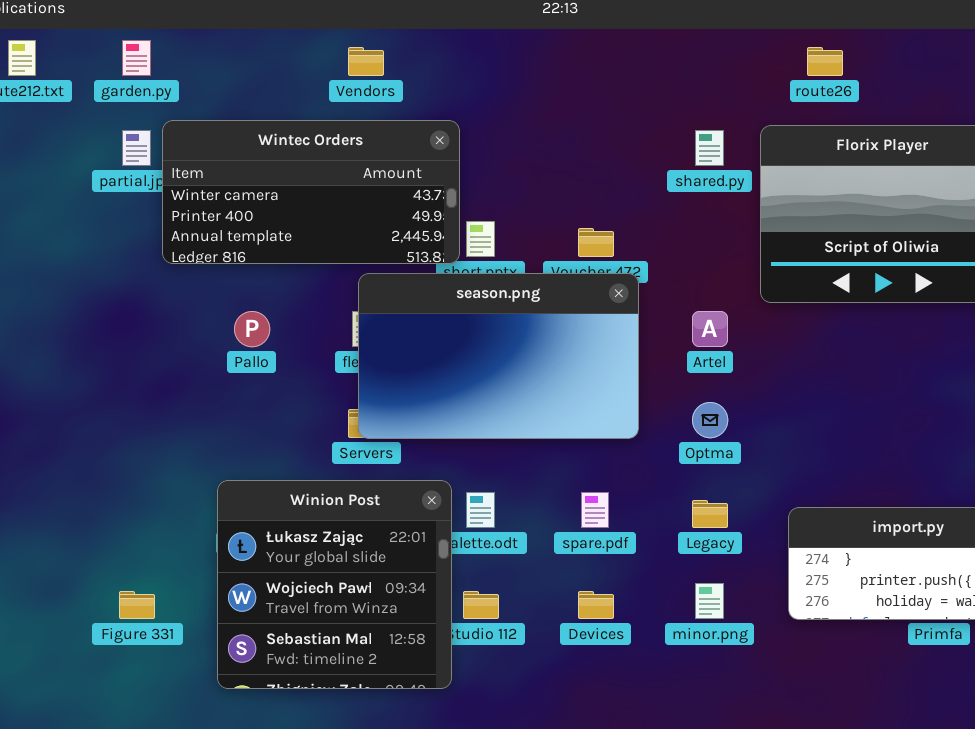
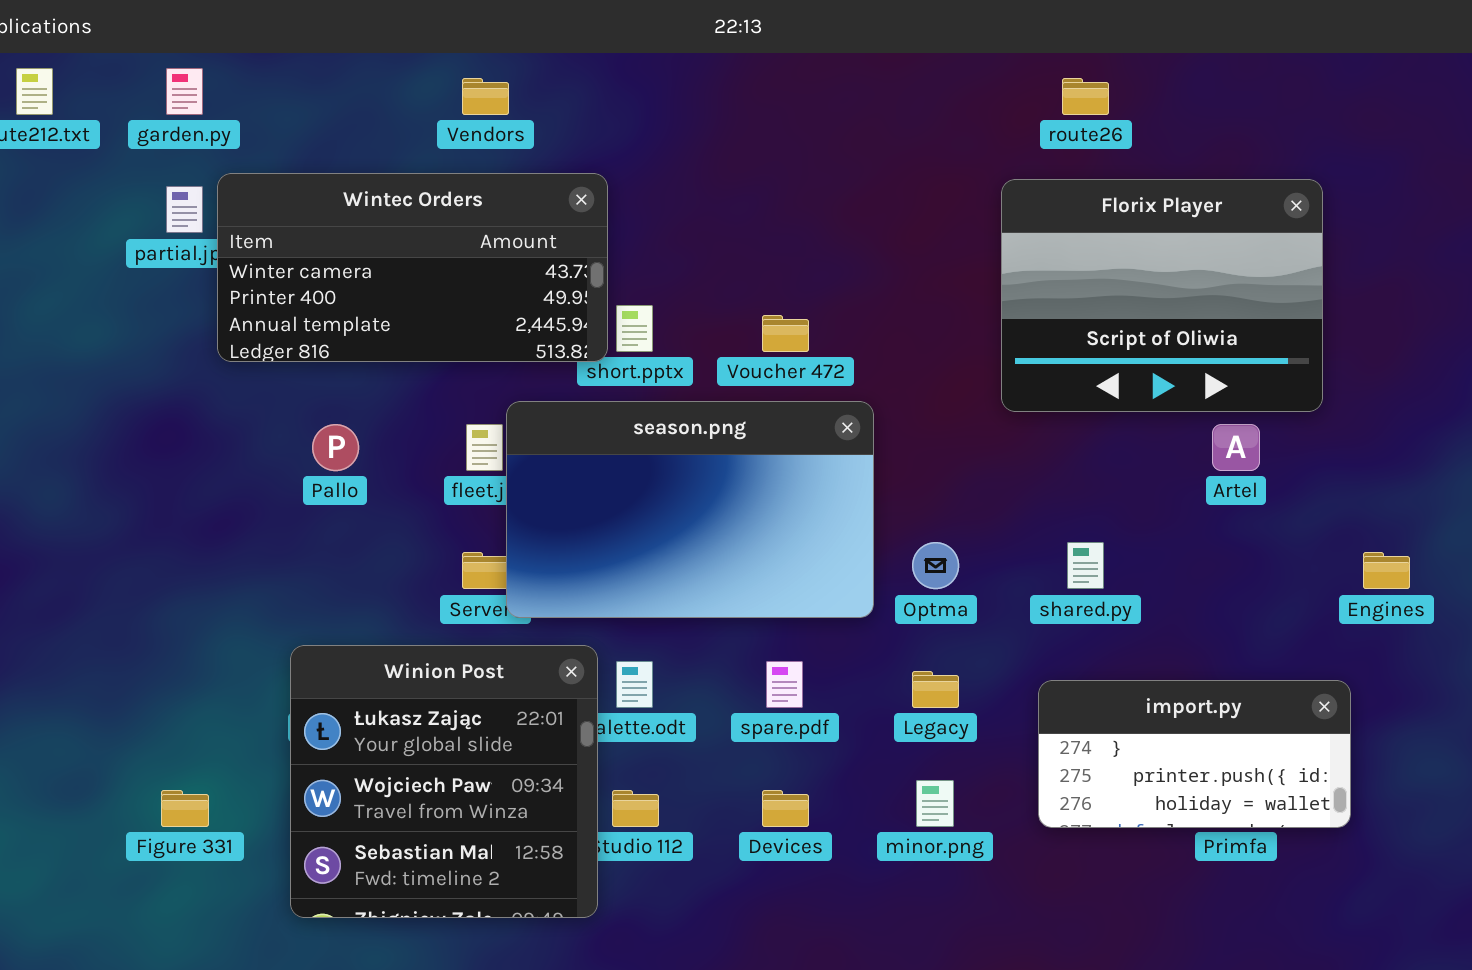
shared.py: [695,130,724,166] -> [1067,542,1104,589], moved
season.png: [358,273,639,439] -> [506,401,874,618], moved
Artel: [692,311,728,347] -> [1212,424,1260,471], moved

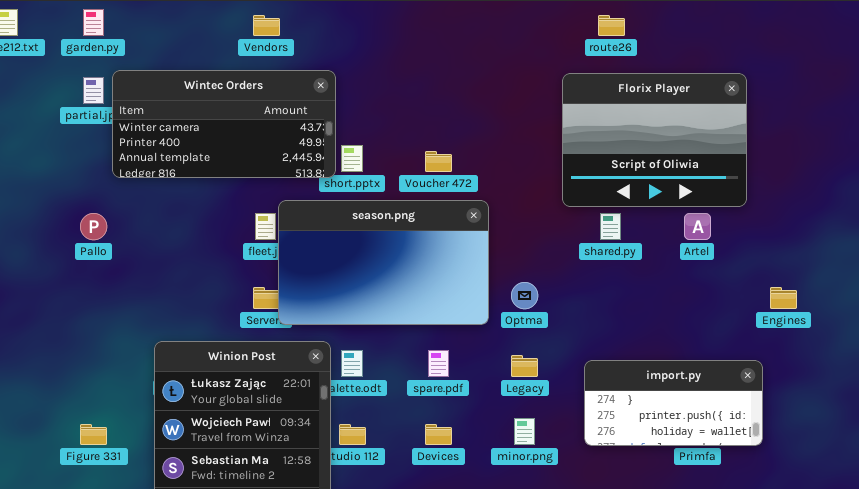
Pallo: [312,424,359,471] -> [80,213,107,240], moved
shared.py: [1067,542,1104,589] -> [600,213,621,240], moved

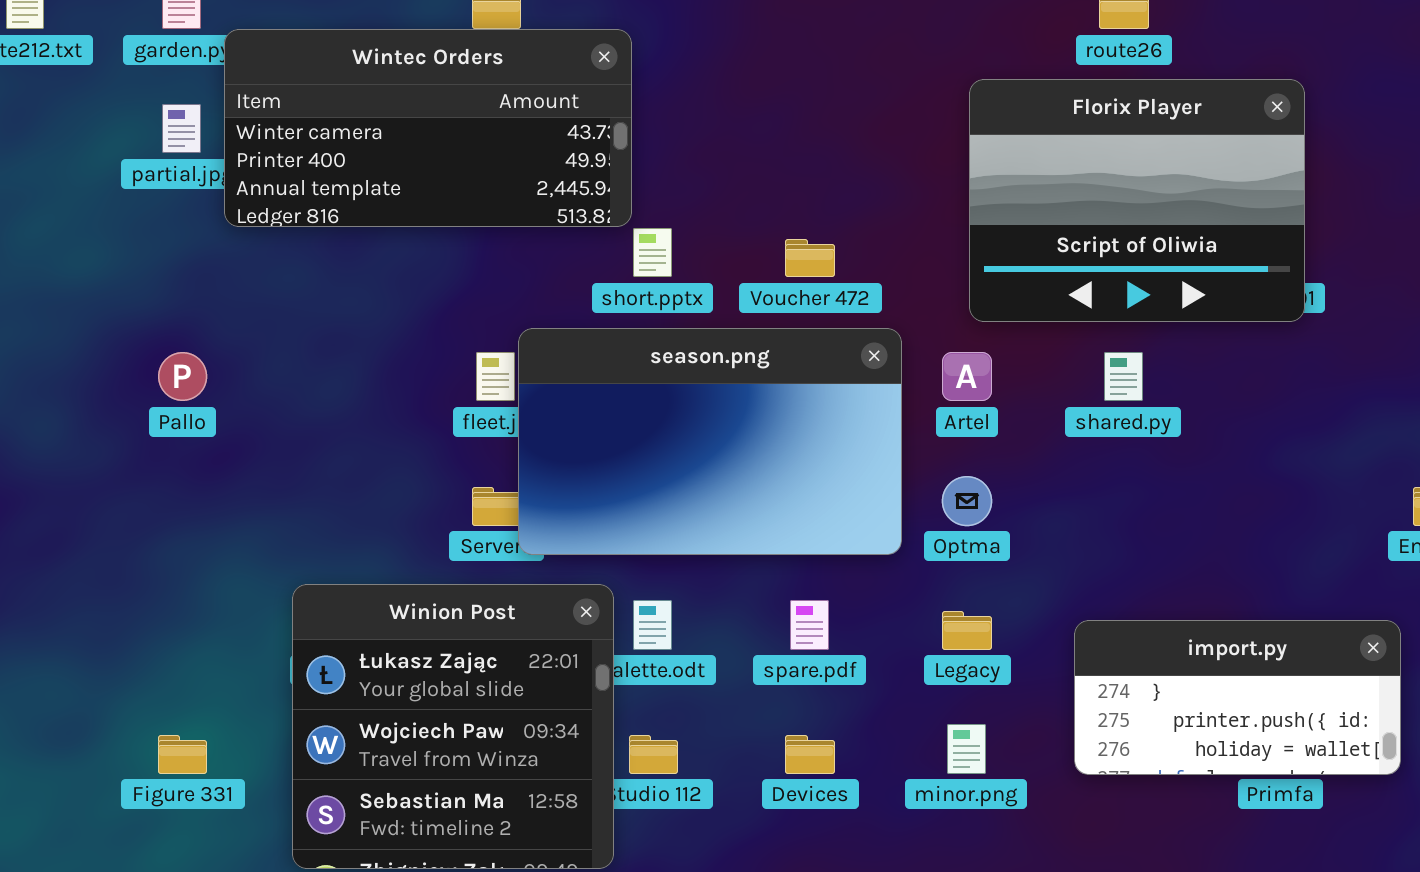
Wintec Orders: [112,70,336,178] -> [224,29,632,227], moved
Florix Player: [562,73,747,207] -> [969,79,1305,322], moved
Artel: [684,213,711,240] -> [942,352,992,401], moved

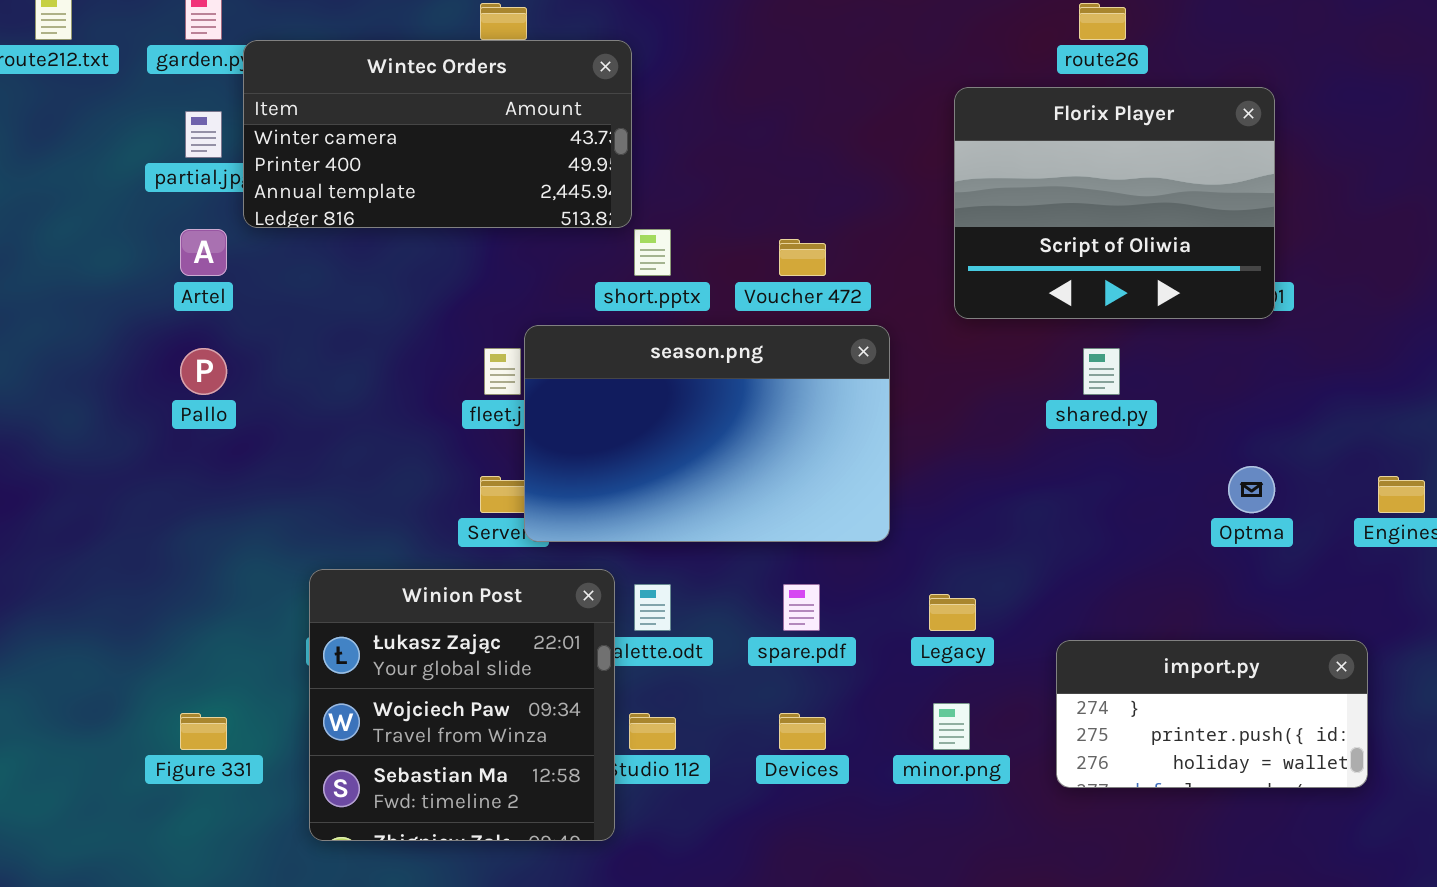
Artel: [942,352,992,401] -> [180,229,227,276], moved
Optma: [942,476,992,526] -> [1228,466,1275,513], moved
import.py: [1074,620,1401,775] -> [1056,640,1368,788], moved

